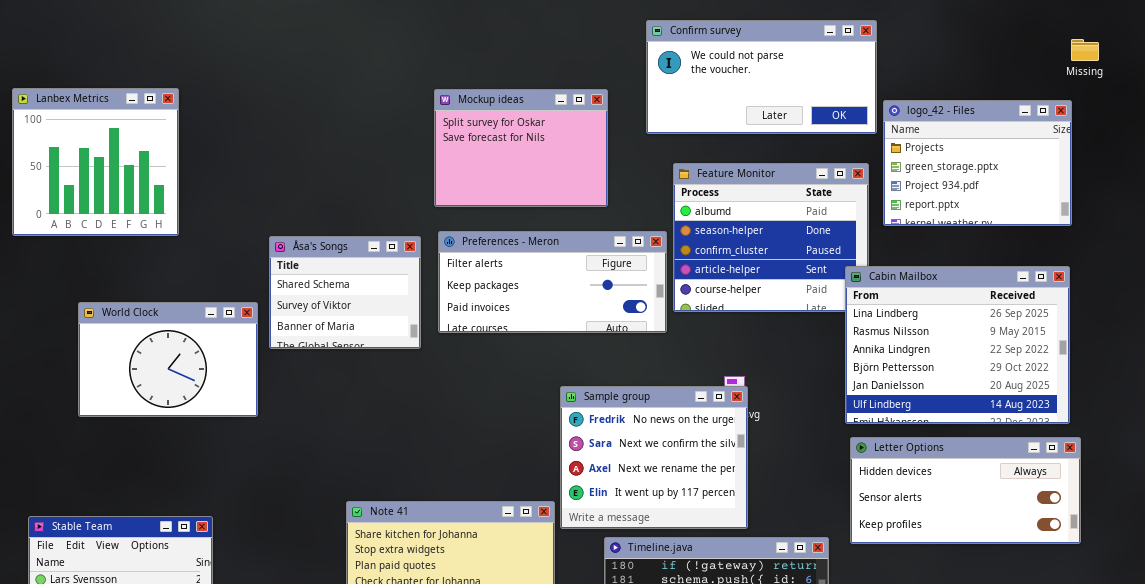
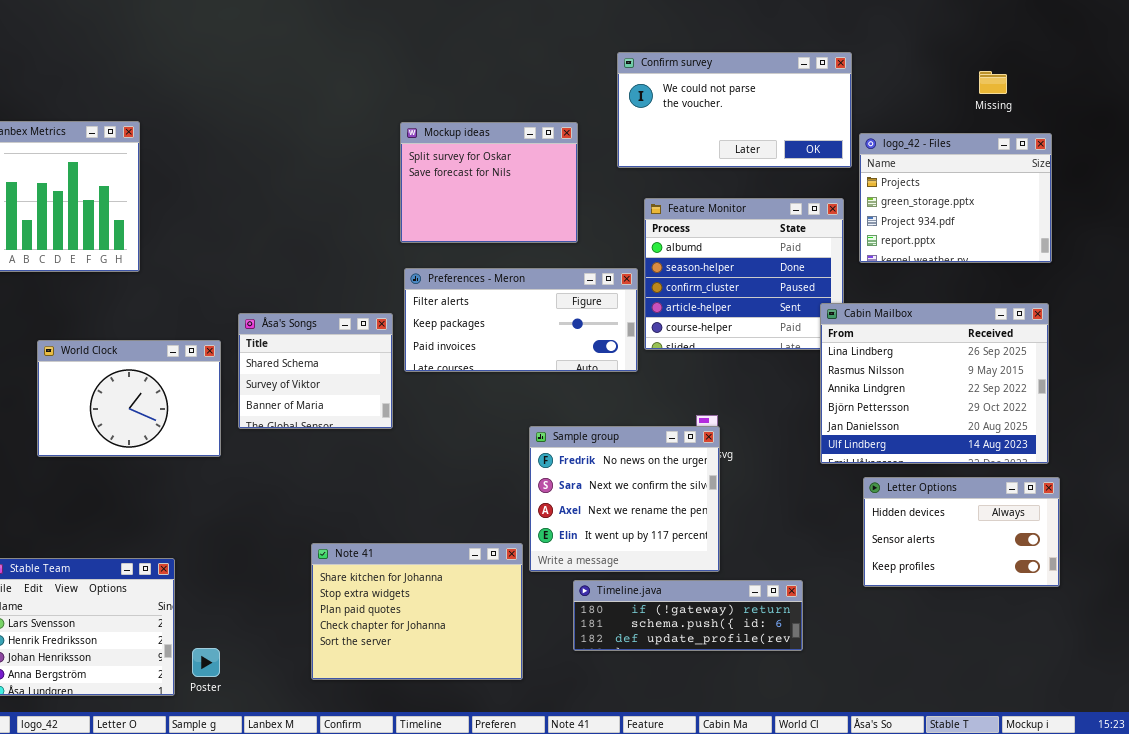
Missing: [1071,39,1099,61] -> [979,71,1007,94], moved
Åsa's Songs: [269,236,421,349] -> [238,313,393,429], moved
Letter Options: [850,437,1081,544] -> [863,477,1060,587], resized

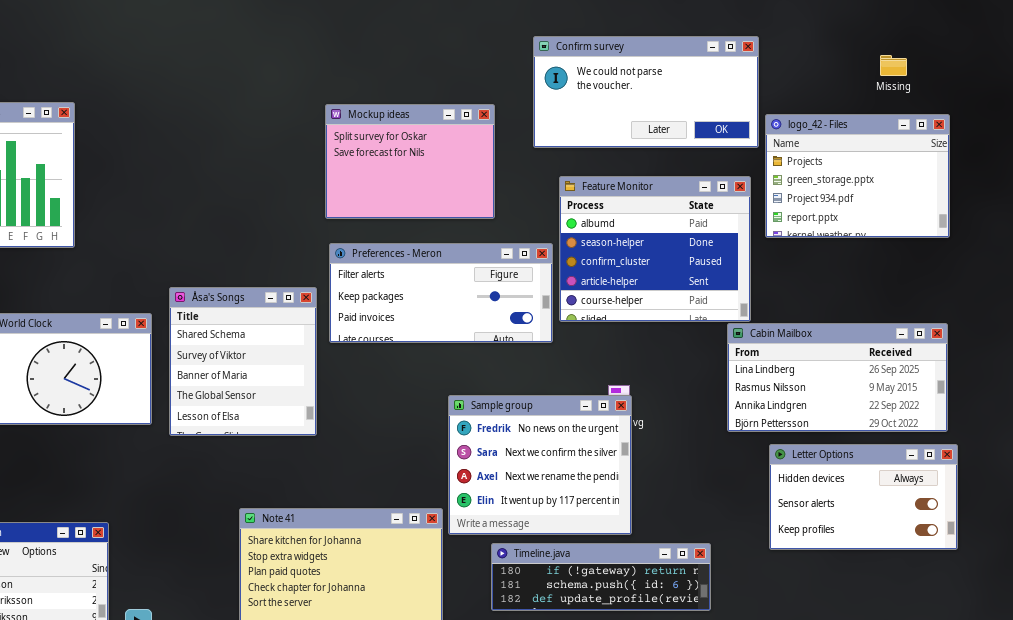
Cabin Mailbox: [820,303,1049,464] -> [727,323,948,432], resized
Åsa's Songs: [238,313,393,429] -> [169,287,317,436], resized

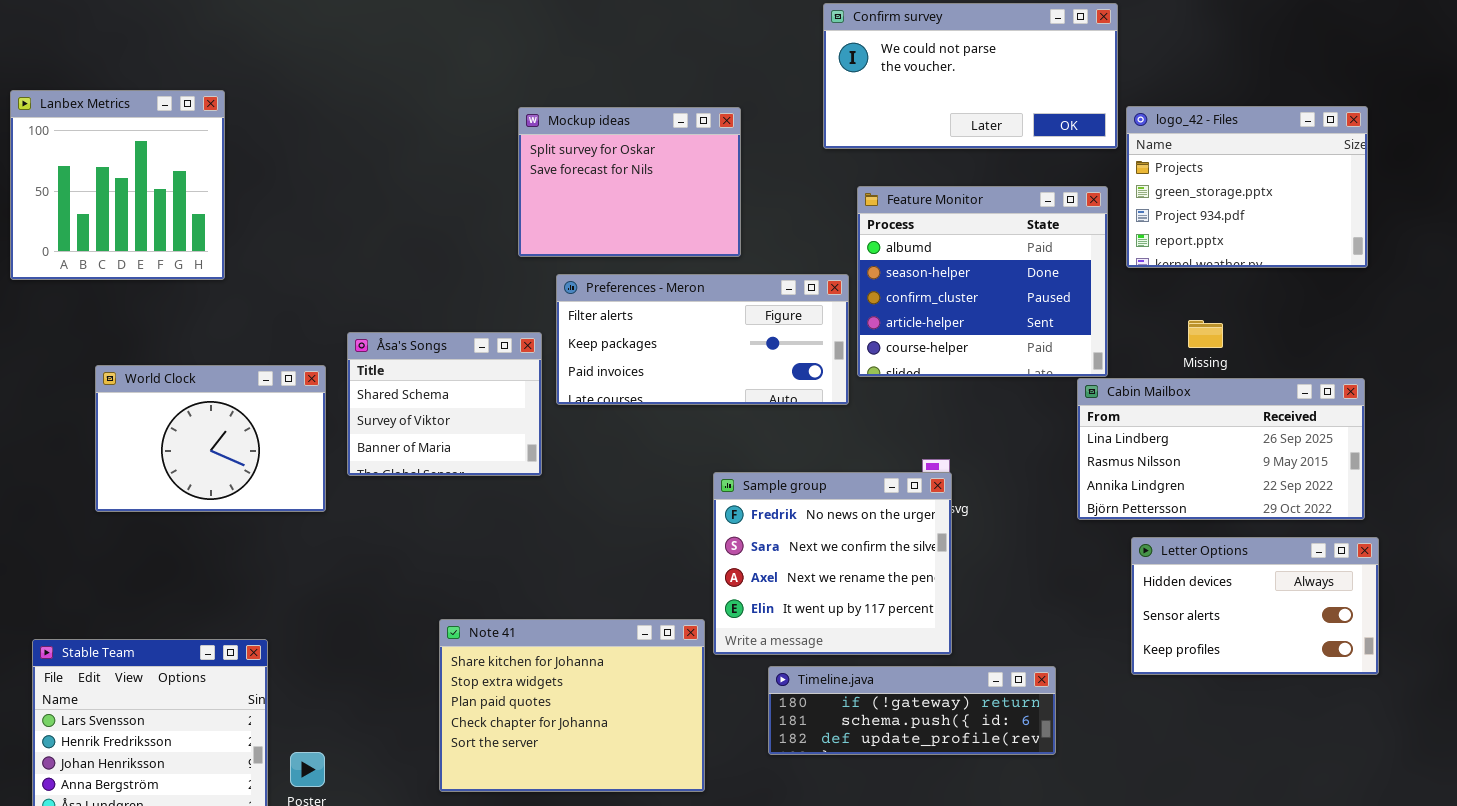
Missing: [880,55,907,76] -> [1188,320,1223,348], moved
Mockup ideas: [325,104,495,219] -> [518,107,741,257], moved
Åsa's Songs: [169,287,317,436] -> [347,332,542,476], resized

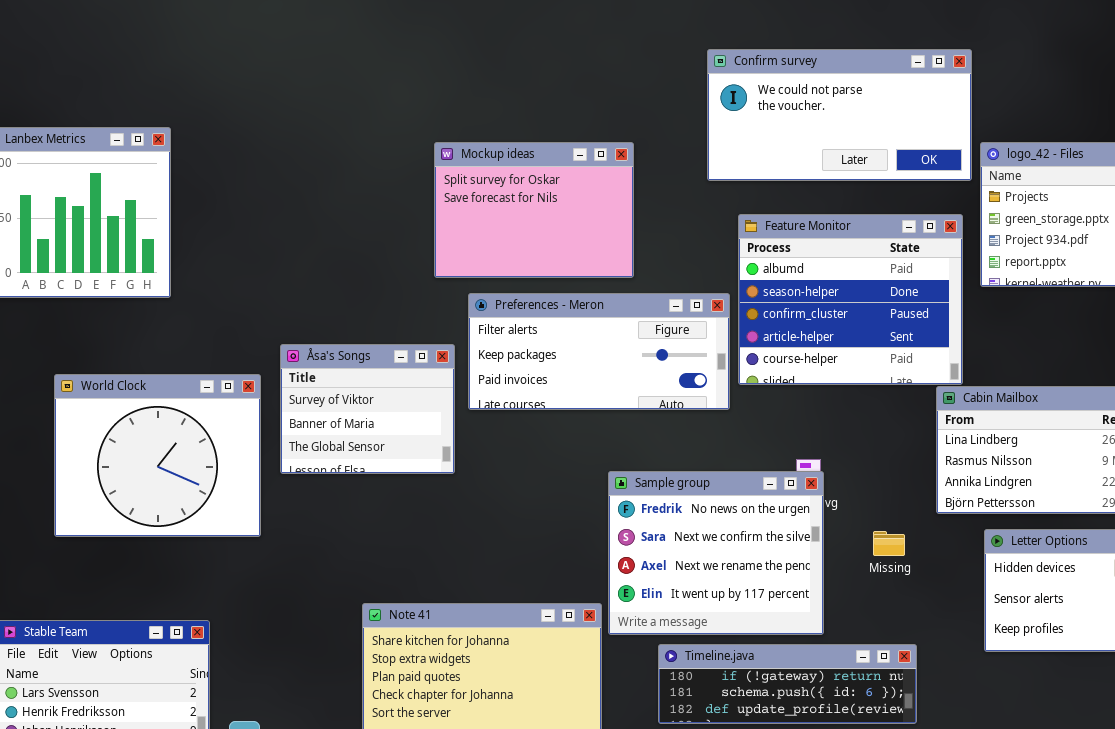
Missing: [1188,320,1223,348] -> [873,531,905,556], moved
Åsa's Songs: [347,332,542,476] -> [280,344,455,474], scrolled down 1 row
World Clock: [95,365,326,512] -> [54,374,261,537], resized

